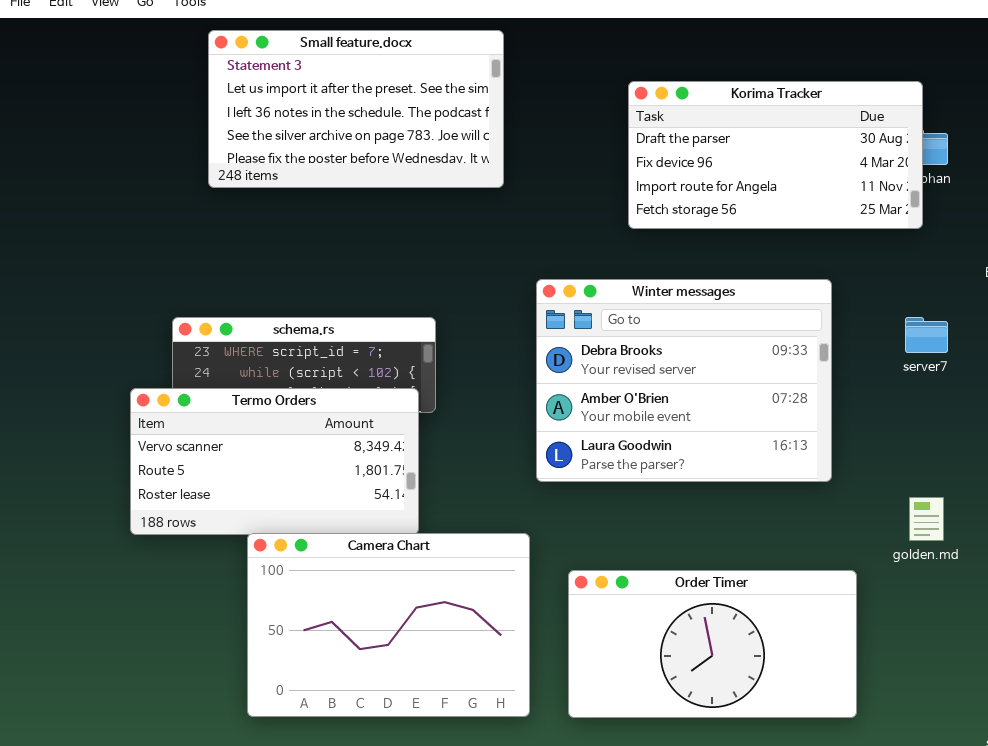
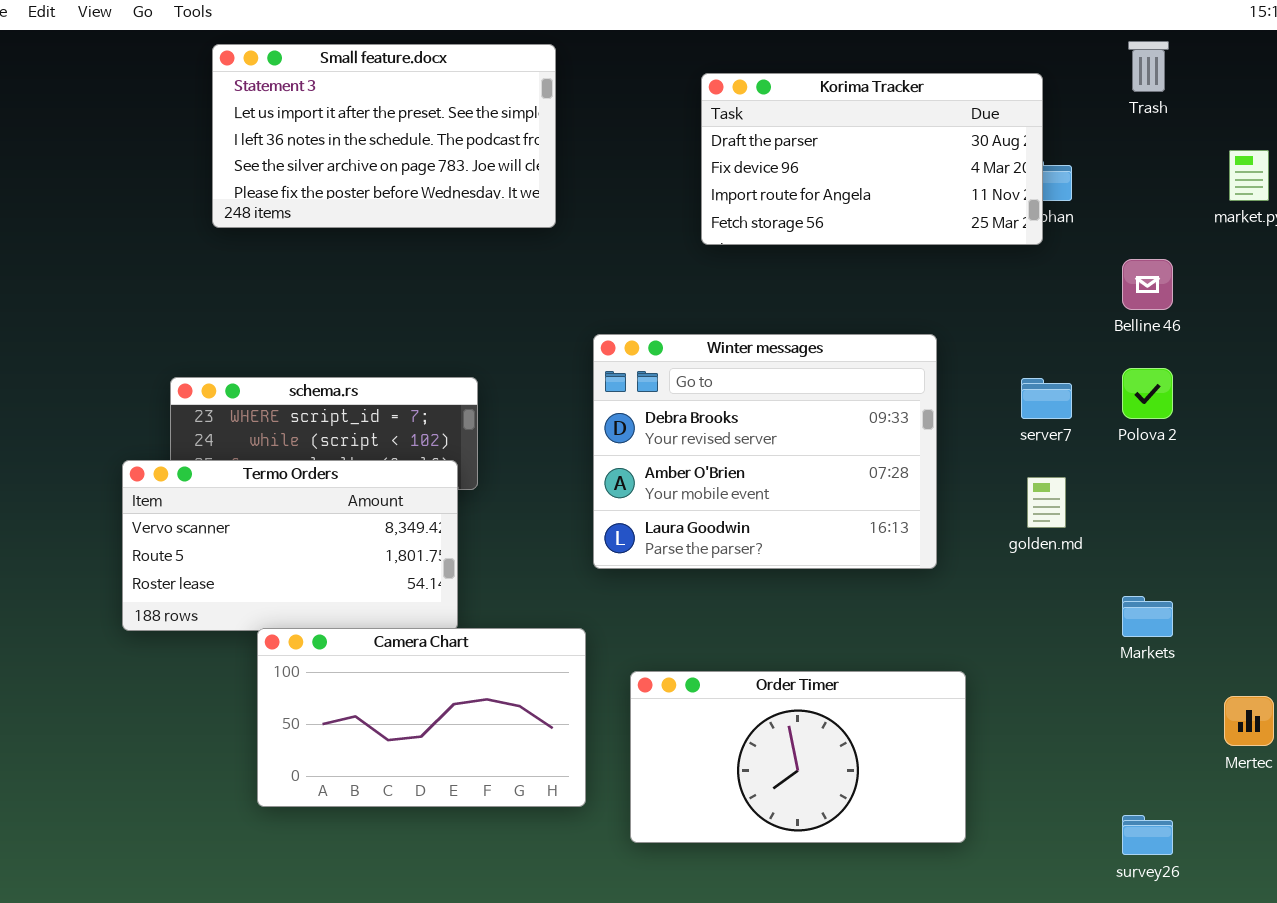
Korima Tracker: [628,81,923,229] -> [701,73,1043,245], moved
golden.md: [909,497,944,541] -> [1027,477,1066,528], moved
Camera Chart: [247,533,530,717] -> [257,628,586,807], resized

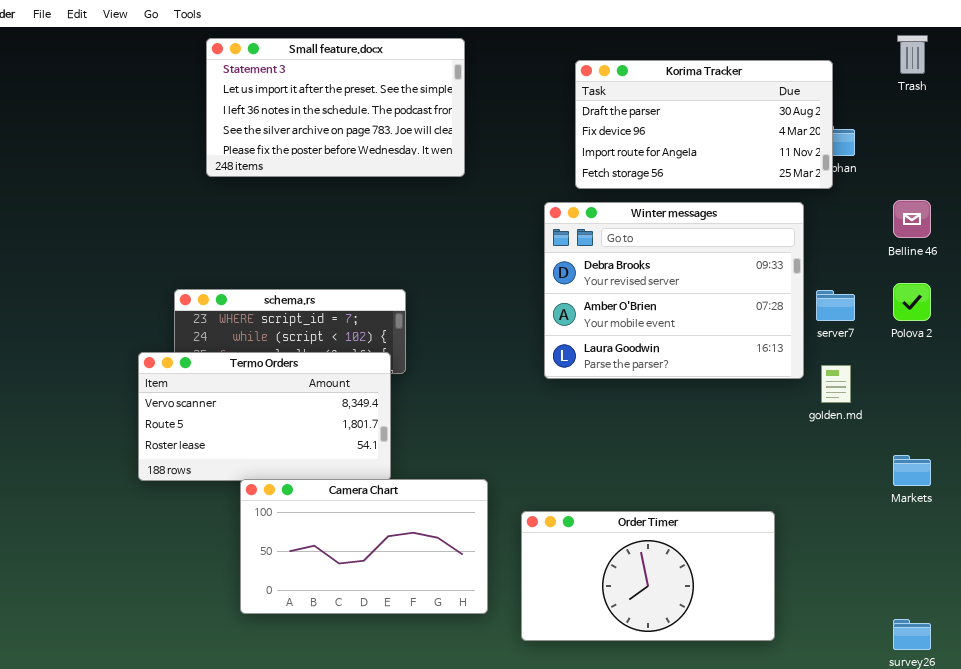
Winter messages: [593,334,937,569] -> [544,202,804,379], moved

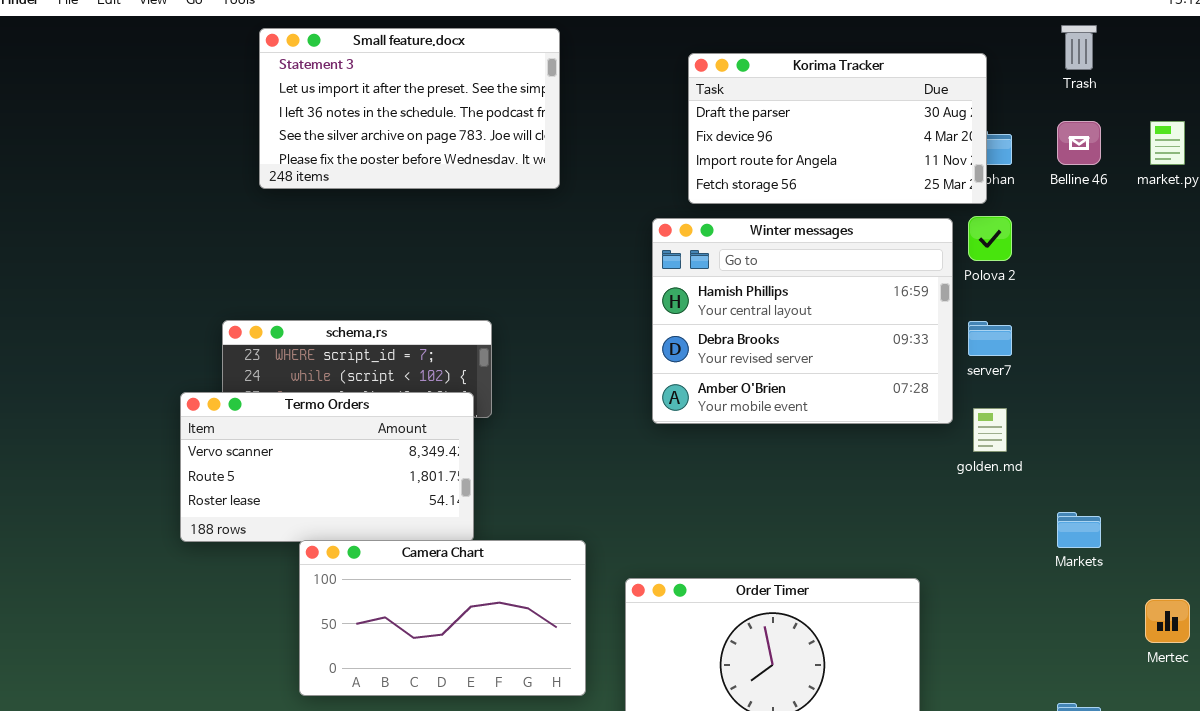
Belline 46: [893,200,931,238] -> [1057,121,1101,165], moved
Winter messages: [544,202,804,379] -> [652,218,953,424], scrolled up 1 row
Polova 2: [893,283,931,321] -> [968,216,1012,261], moved

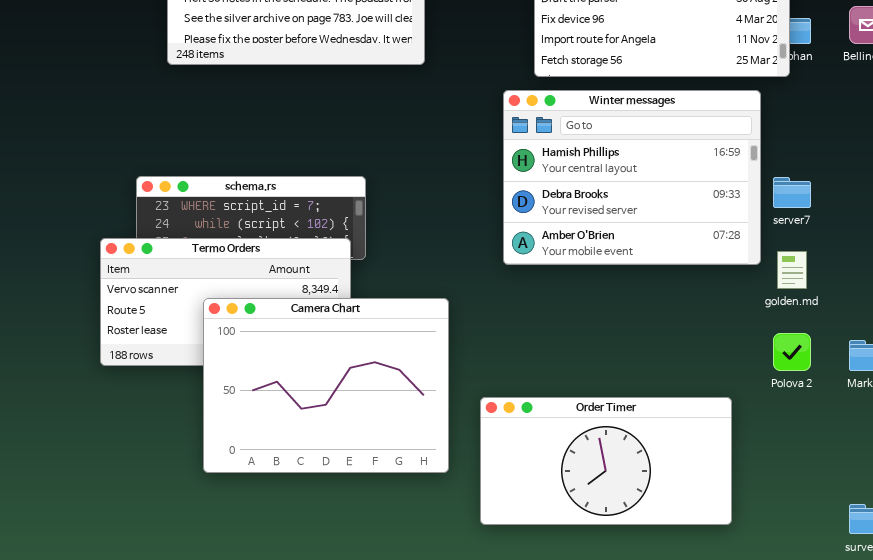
Polova 2: [968,216,1012,261] -> [773,333,811,371], moved
Camera Chart: [299,540,586,696] -> [203,298,449,473], moved, resized

